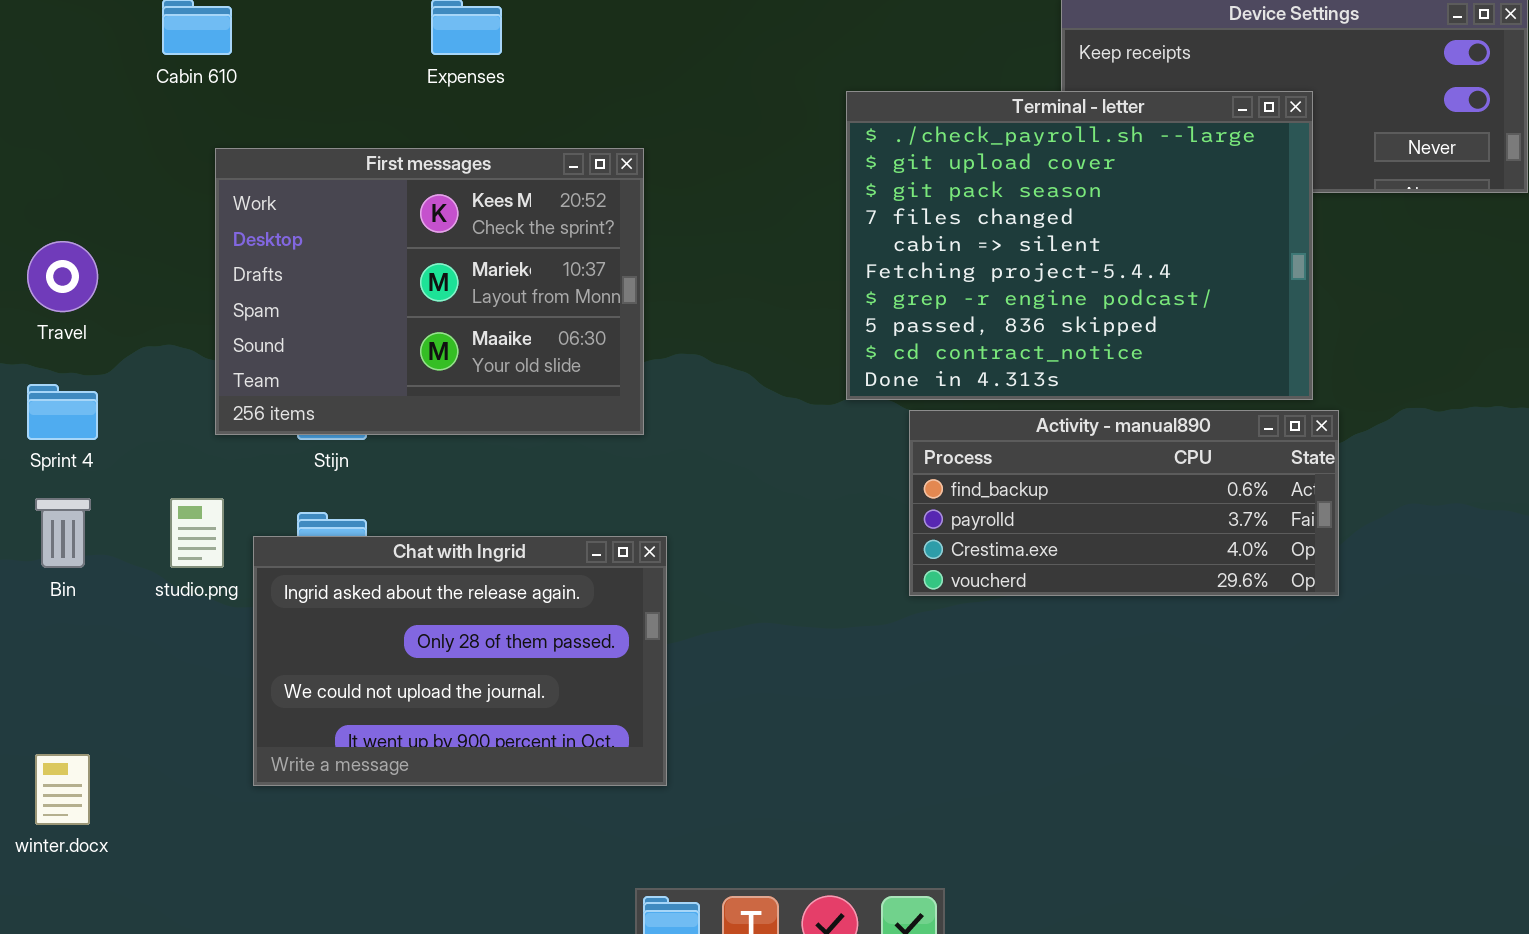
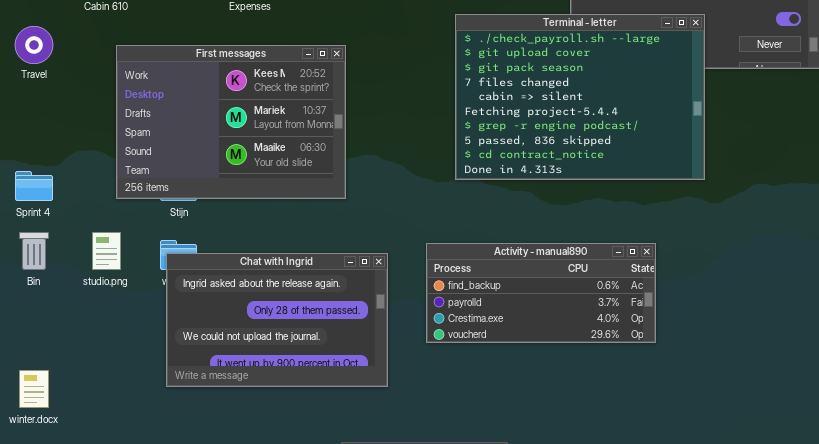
Travel: [27,241,98,312] -> [15,26,53,64], moved
Activity - manual890: [909,410,1339,596] -> [426,243,656,343], moved
Chat with Ingrid: [253,536,667,786] -> [166,253,388,387], moved

